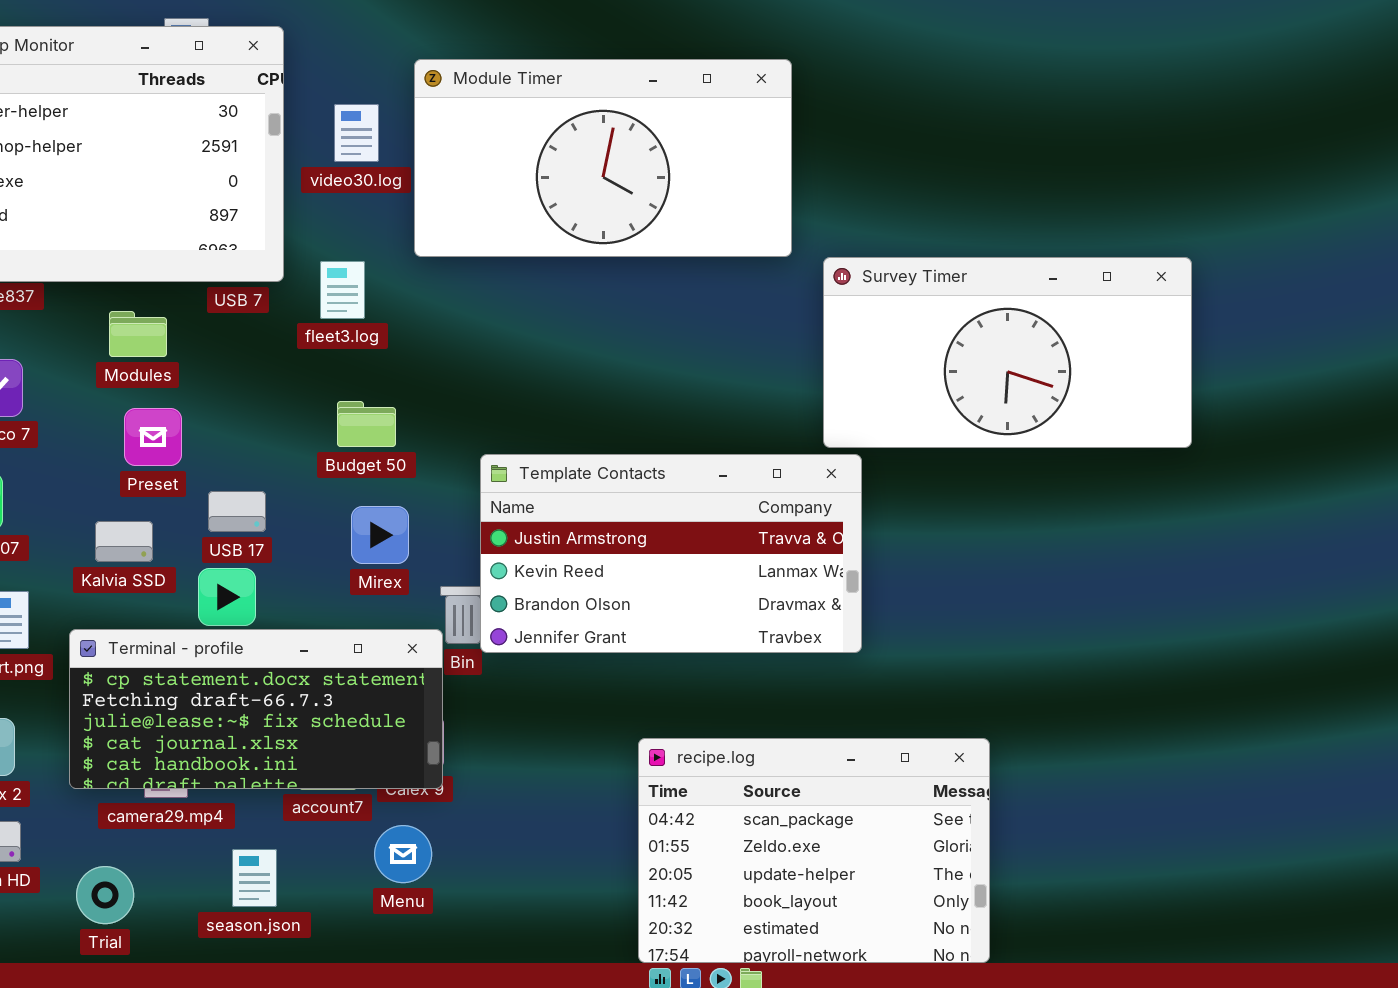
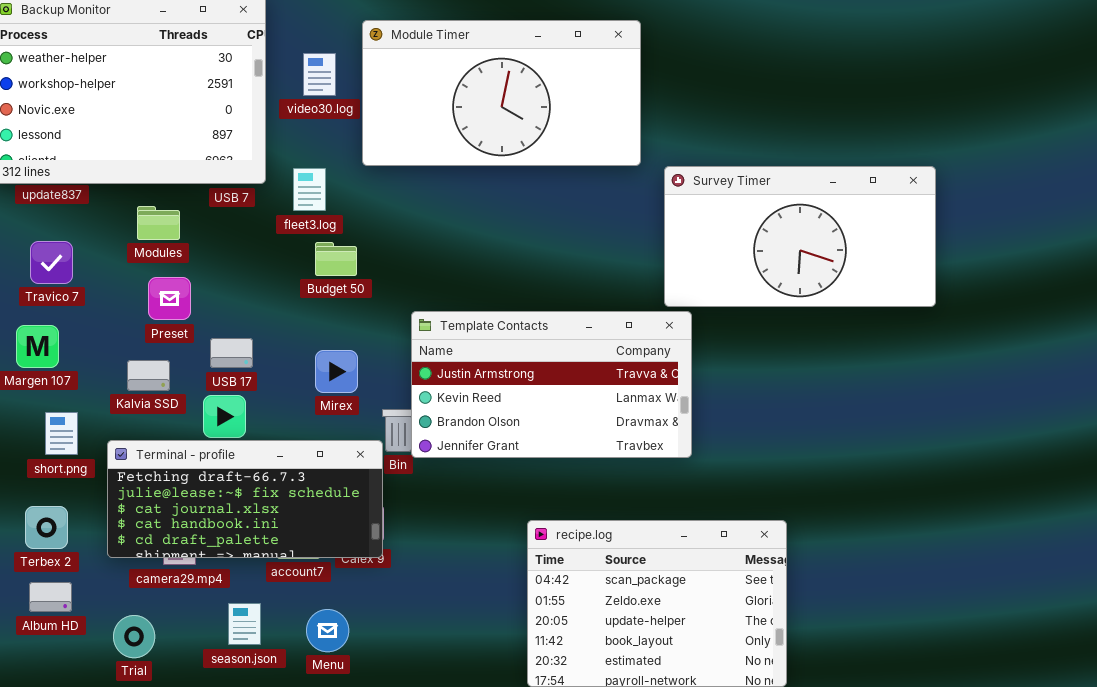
Budget 50: [337,401,396,447] -> [315,242,357,276], moved
Terminal - profile: [69,629,443,789] -> [107,440,383,558], scrolled down 1 row
Menu: [374,825,432,883] -> [306,609,349,652], moved

